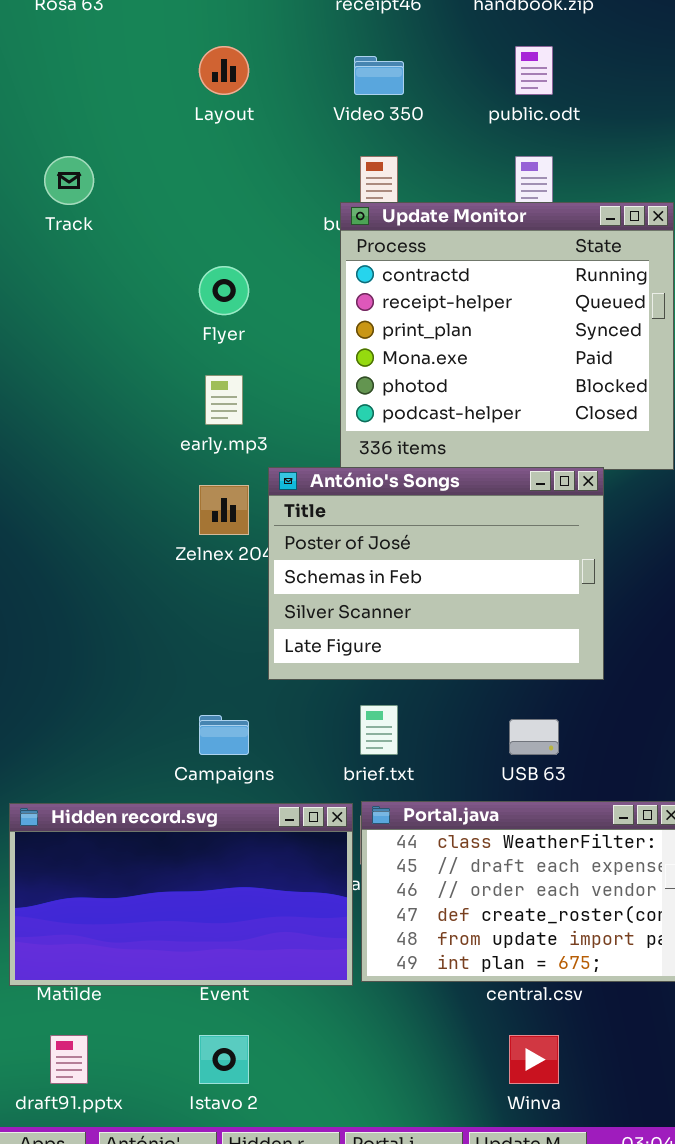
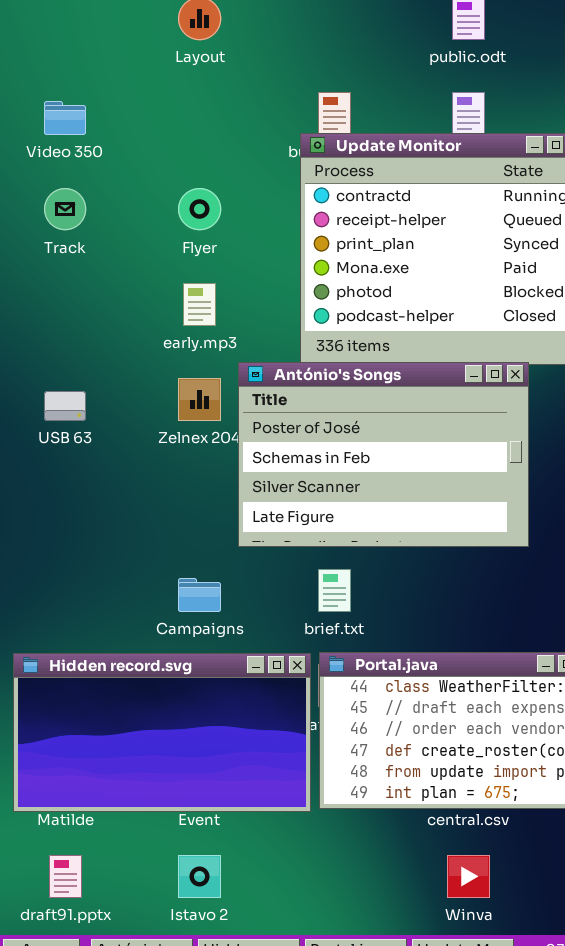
Video 350: [354,56,404,95] -> [44,101,86,135], moved
Track: [44,156,94,205] -> [44,188,86,230], moved
USB 63: [509,719,559,755] -> [44,391,86,421], moved

